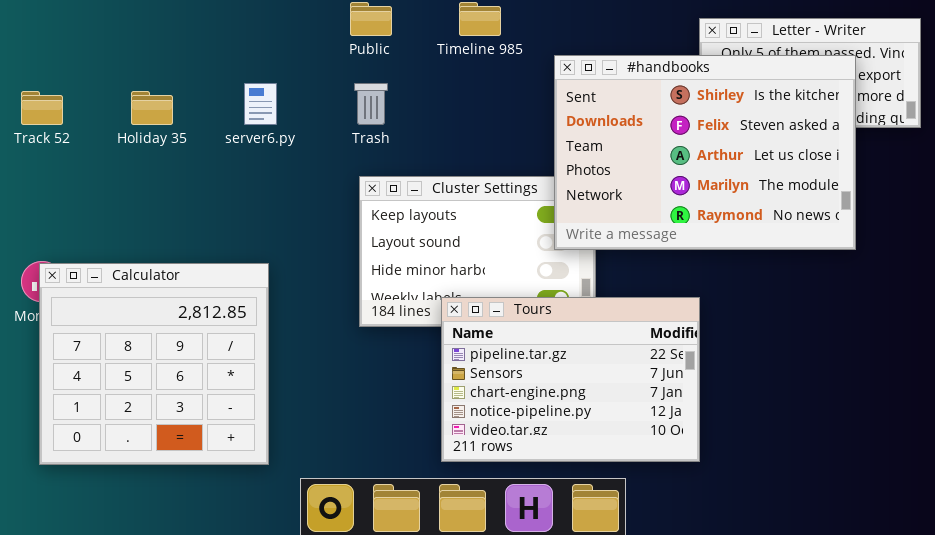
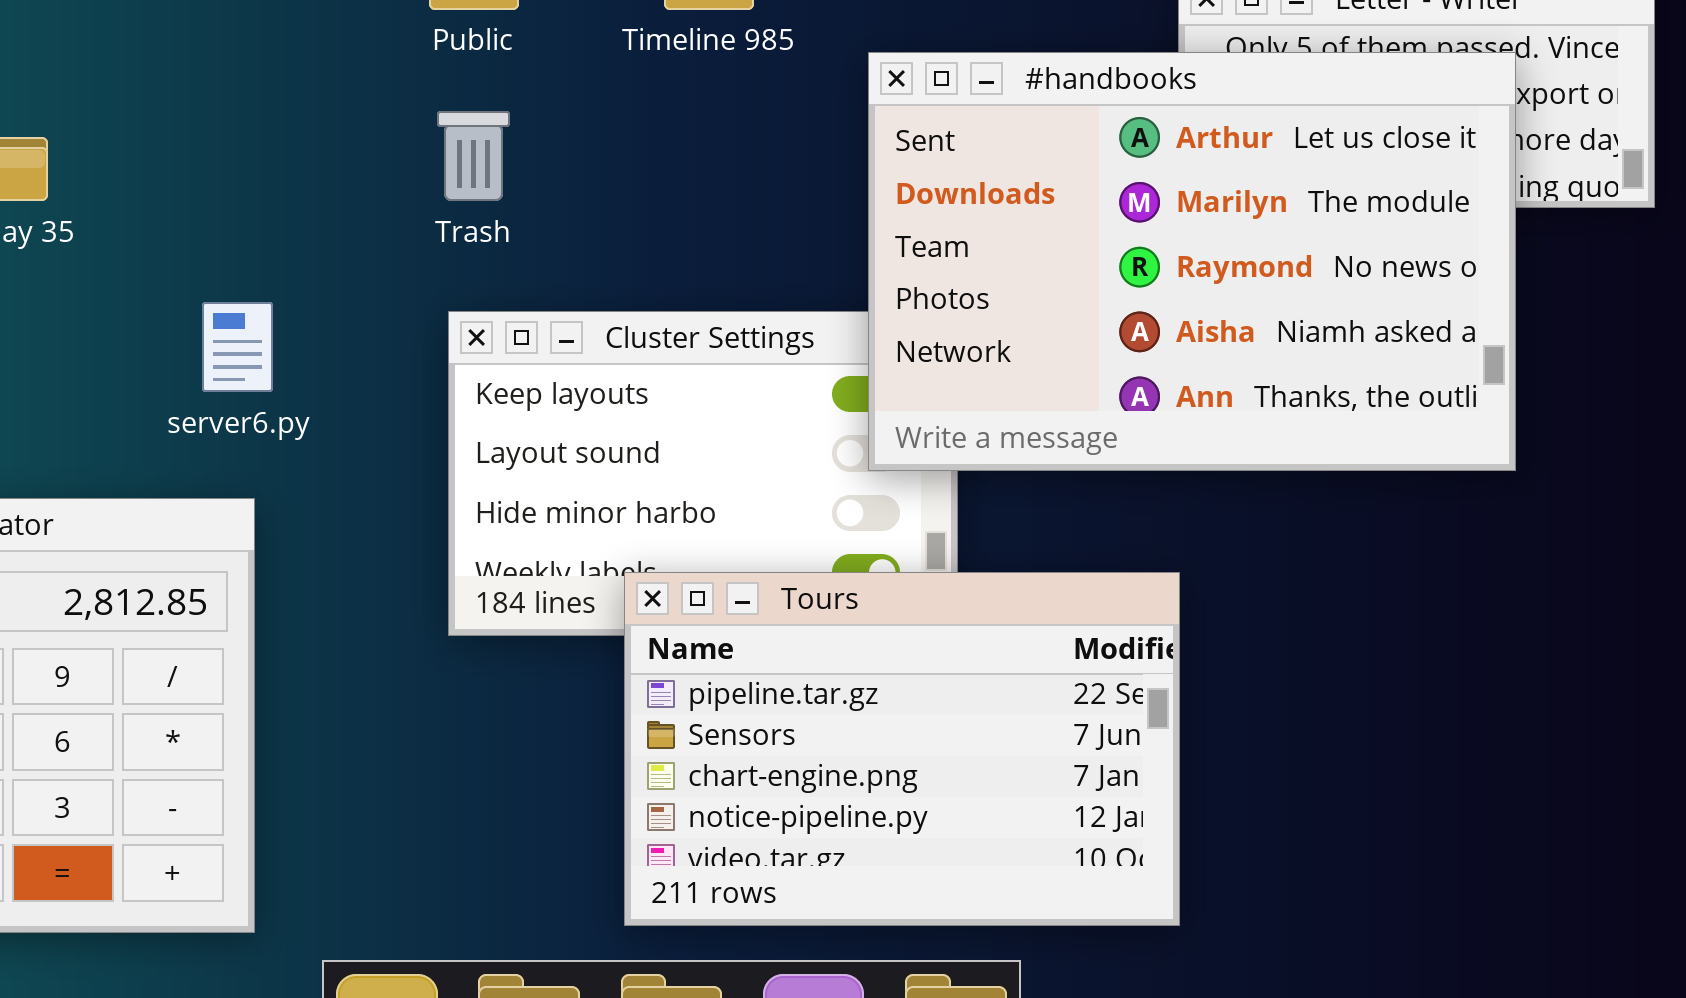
#handbooks: [554,55,856,250] -> [868,52,1516,471], scrolled down 2 rows
server6.py: [244,83,277,125] -> [202,302,273,392], moved

